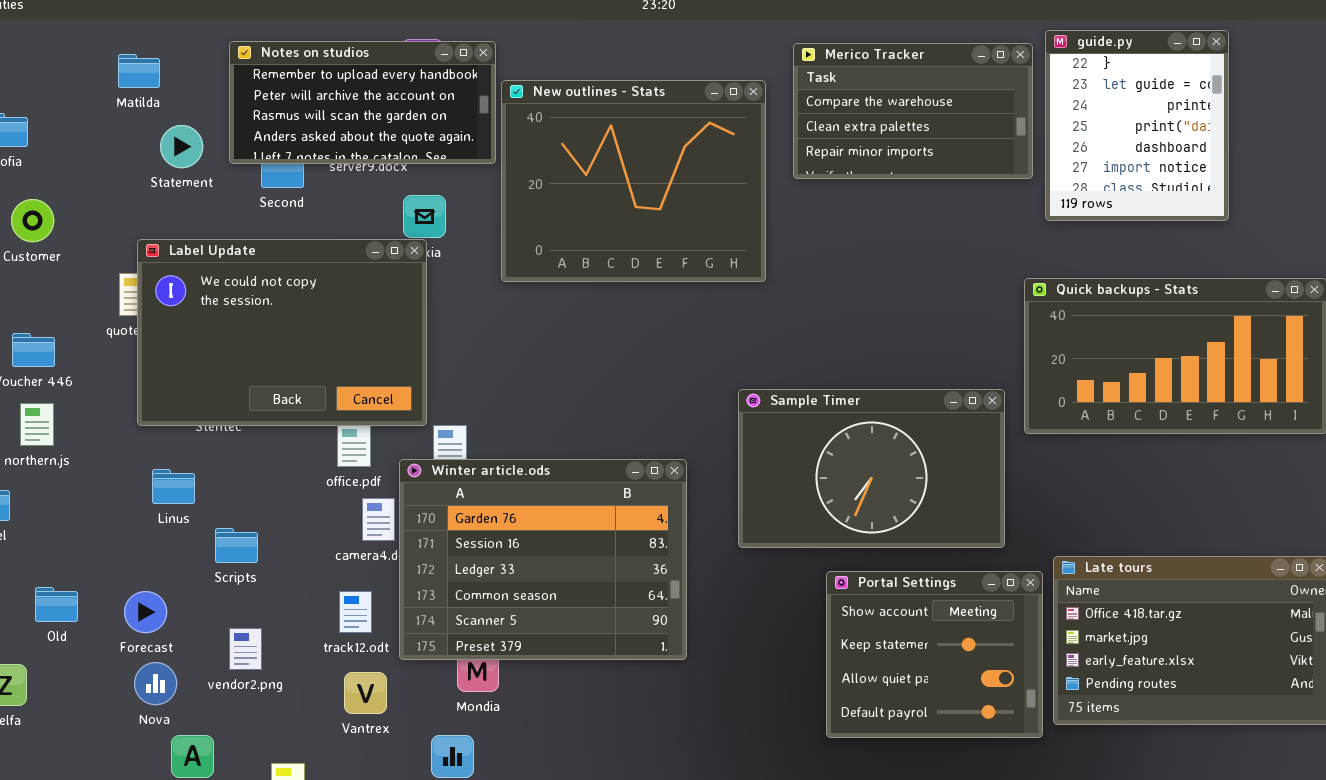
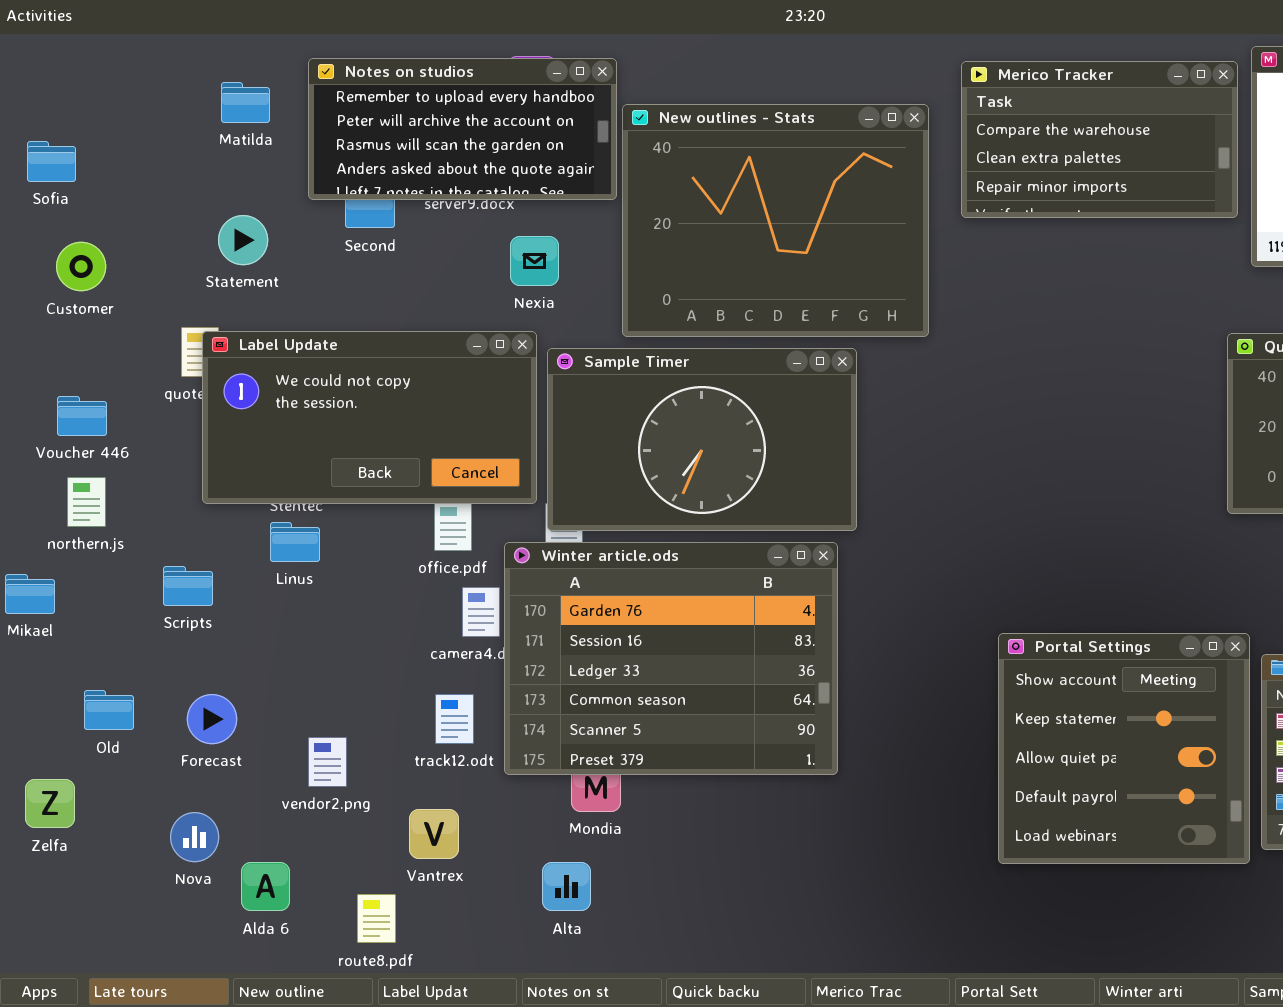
Matilda: [118,54,160,88] -> [221,82,270,123], moved
Statement: [160,125,203,168] -> [218,215,268,265], moved
Label Update: [137,239,427,426] -> [202,331,537,504], resized
Sample Timer: [738,389,1005,548] -> [547,348,857,531], moved
Linus: [152,469,195,504] -> [270,522,320,562], moved
Scripts: [215,528,258,563] -> [163,566,213,606], moved
Portal Settings: [826,571,1043,738] -> [998,633,1250,864], resized
Nova: [134,662,177,705] -> [170,812,219,862], moved
Vantrex: [344,672,387,714] -> [409,809,459,859], moved

